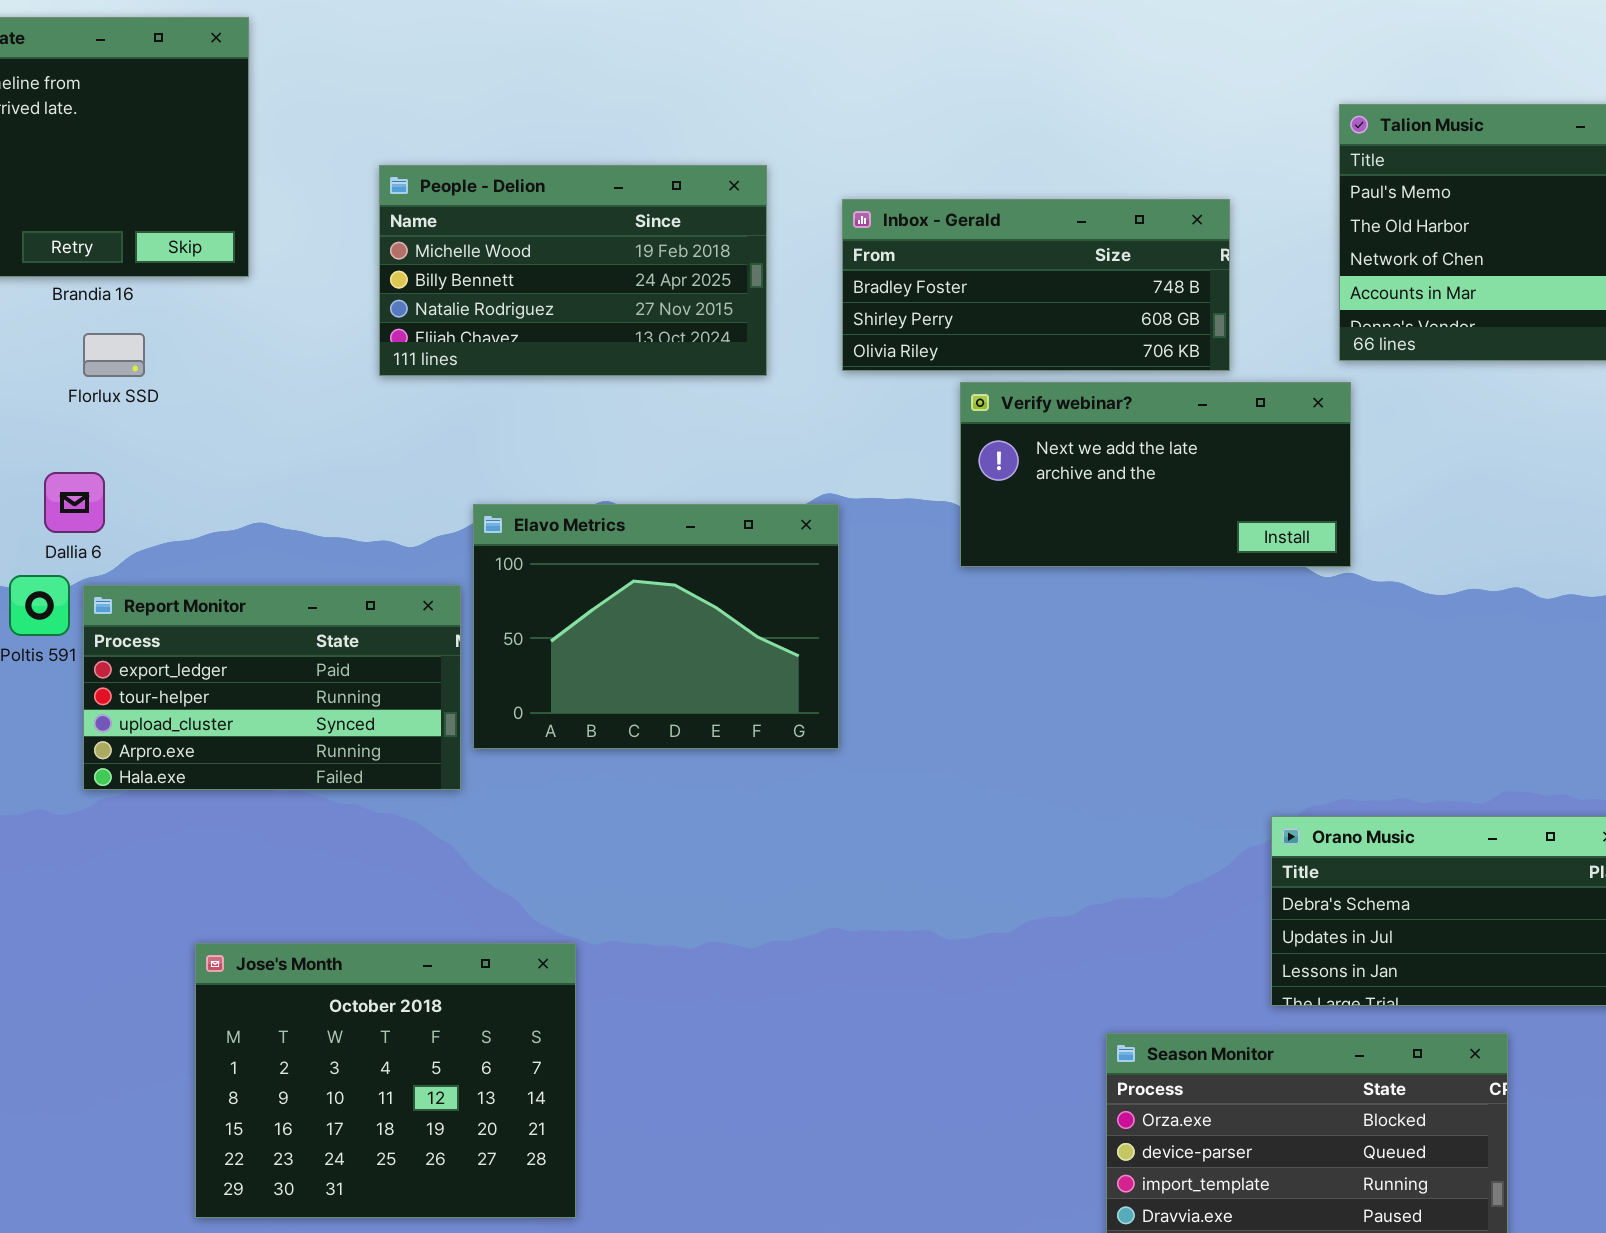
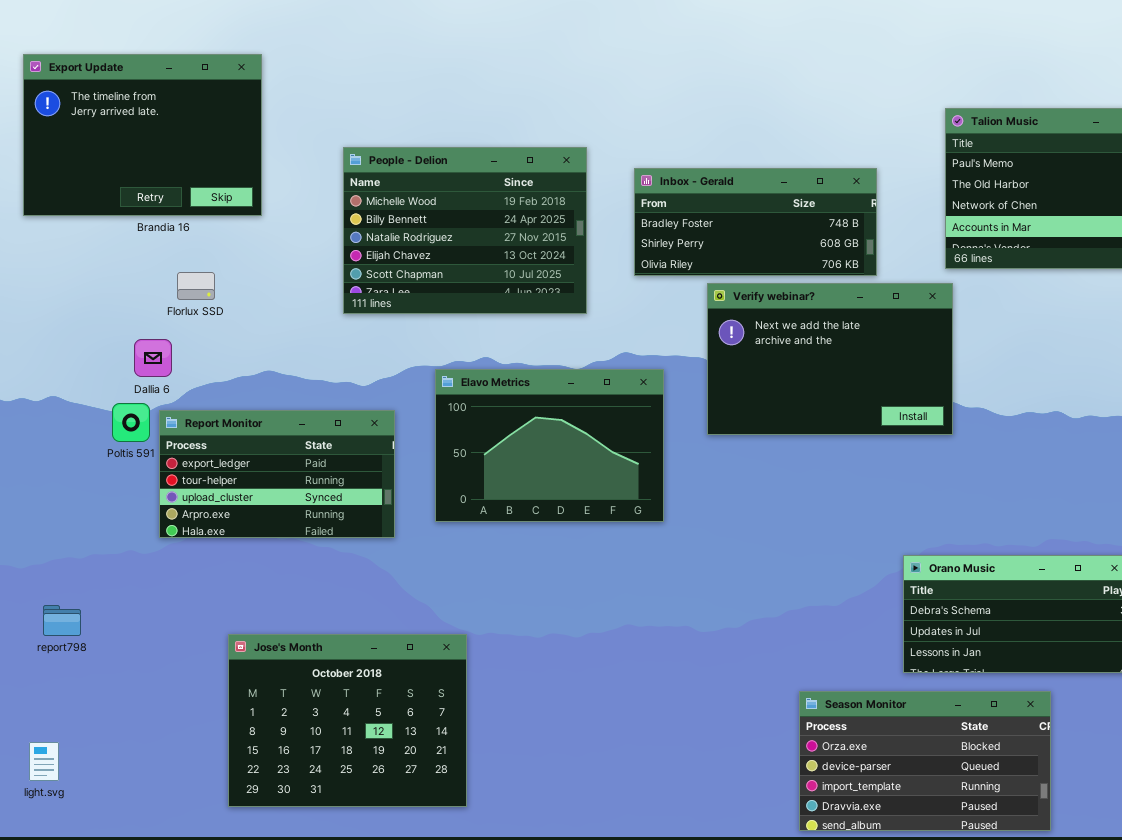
People - Delion: [379,165,767,376] -> [343,147,587,314], resized
Florlux SSD: [83,333,145,377] -> [177,272,215,300], moved
Verify webinar?: [960,382,1351,567] -> [707,283,953,435], resized
Elavo Metrics: [473,504,839,749] -> [435,369,664,522], moved

